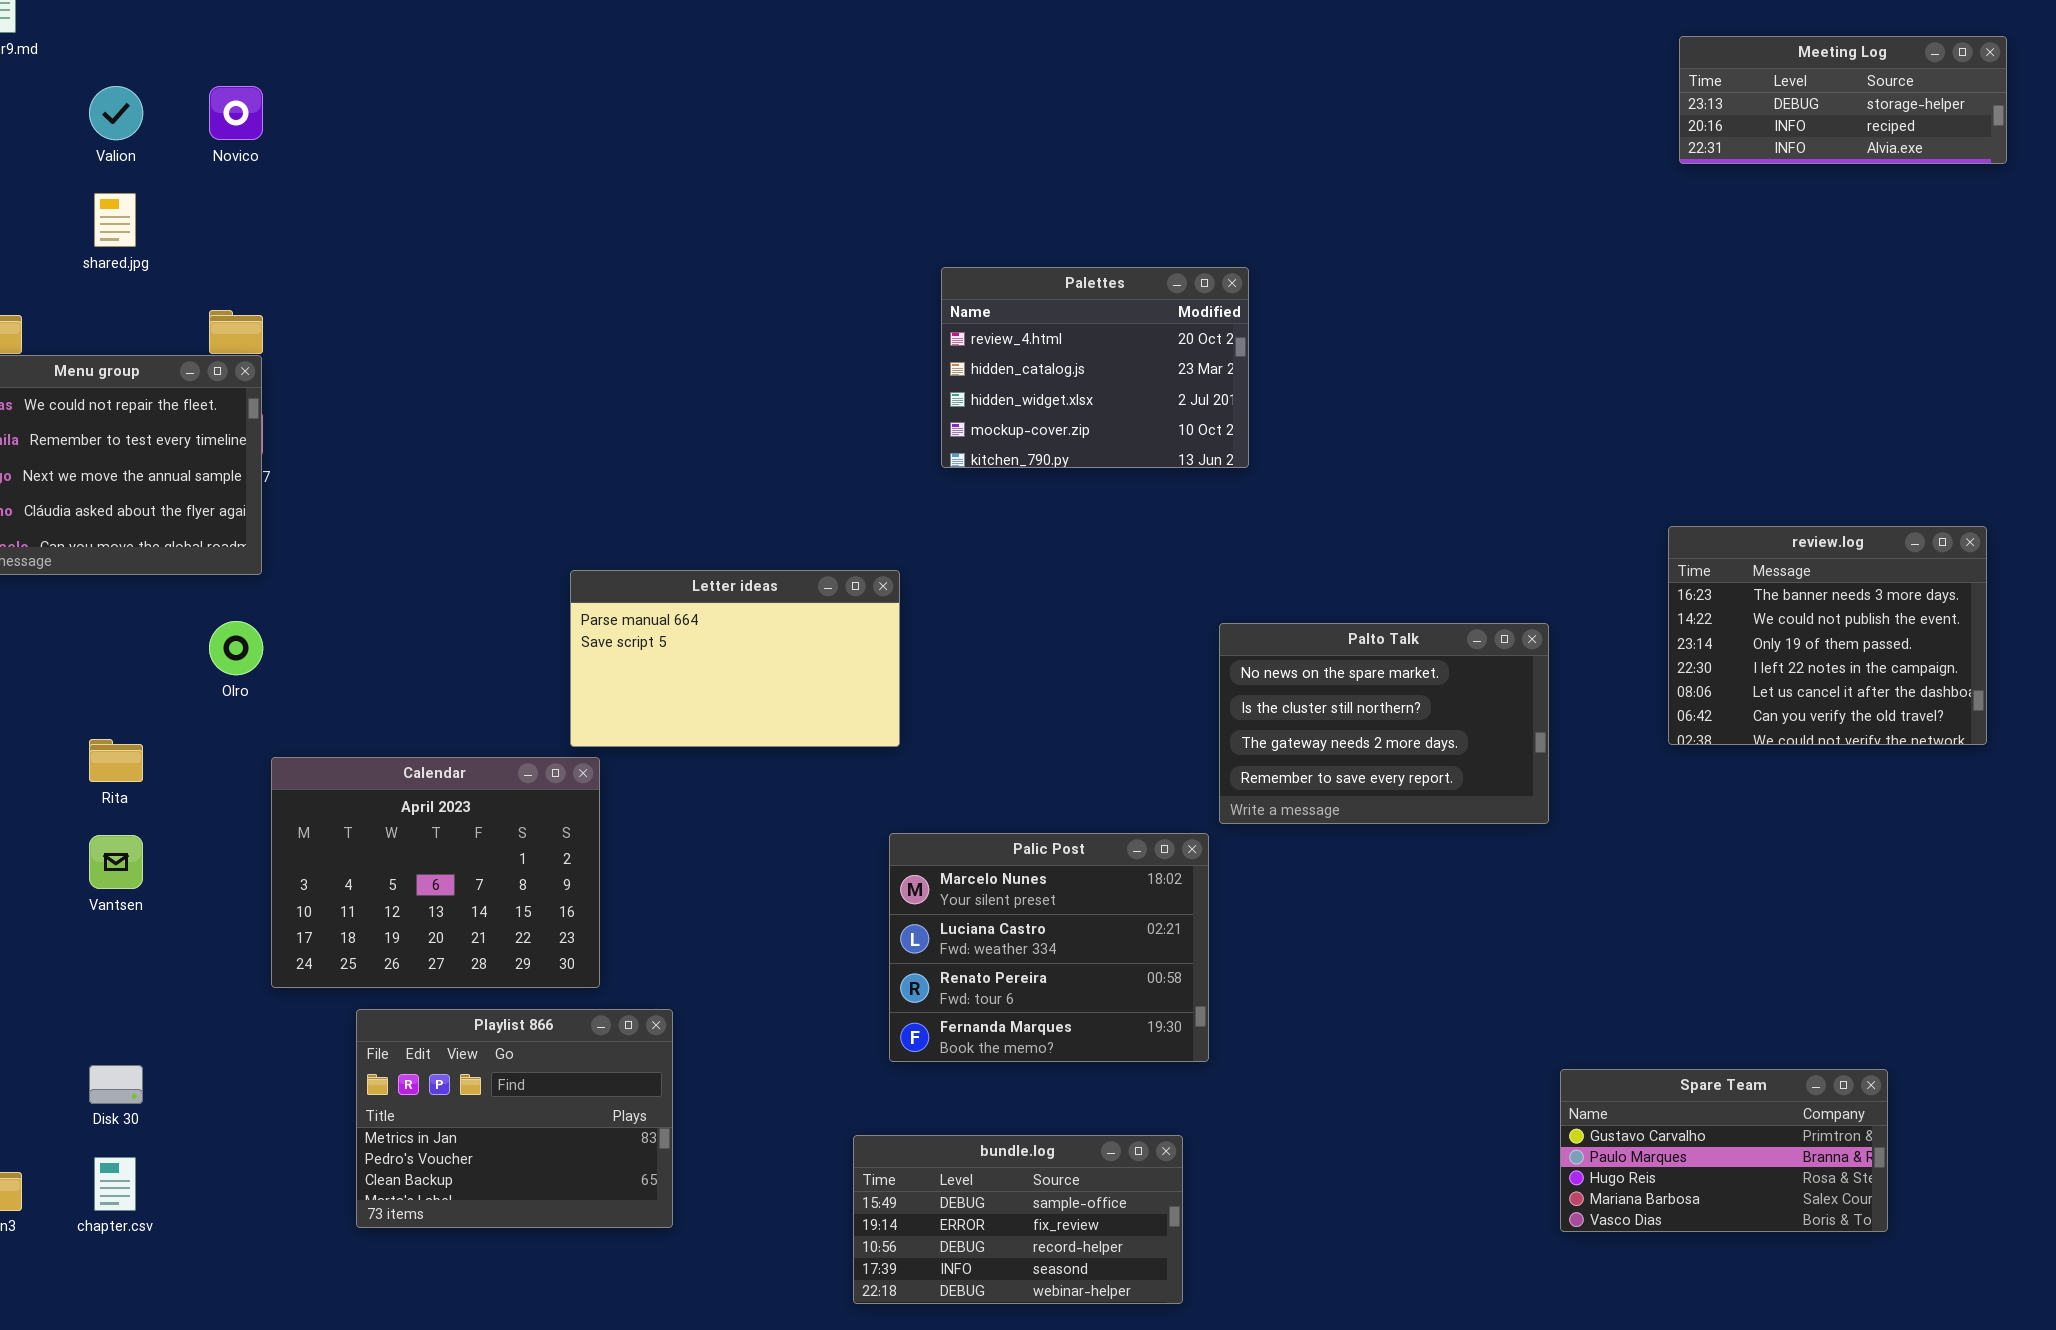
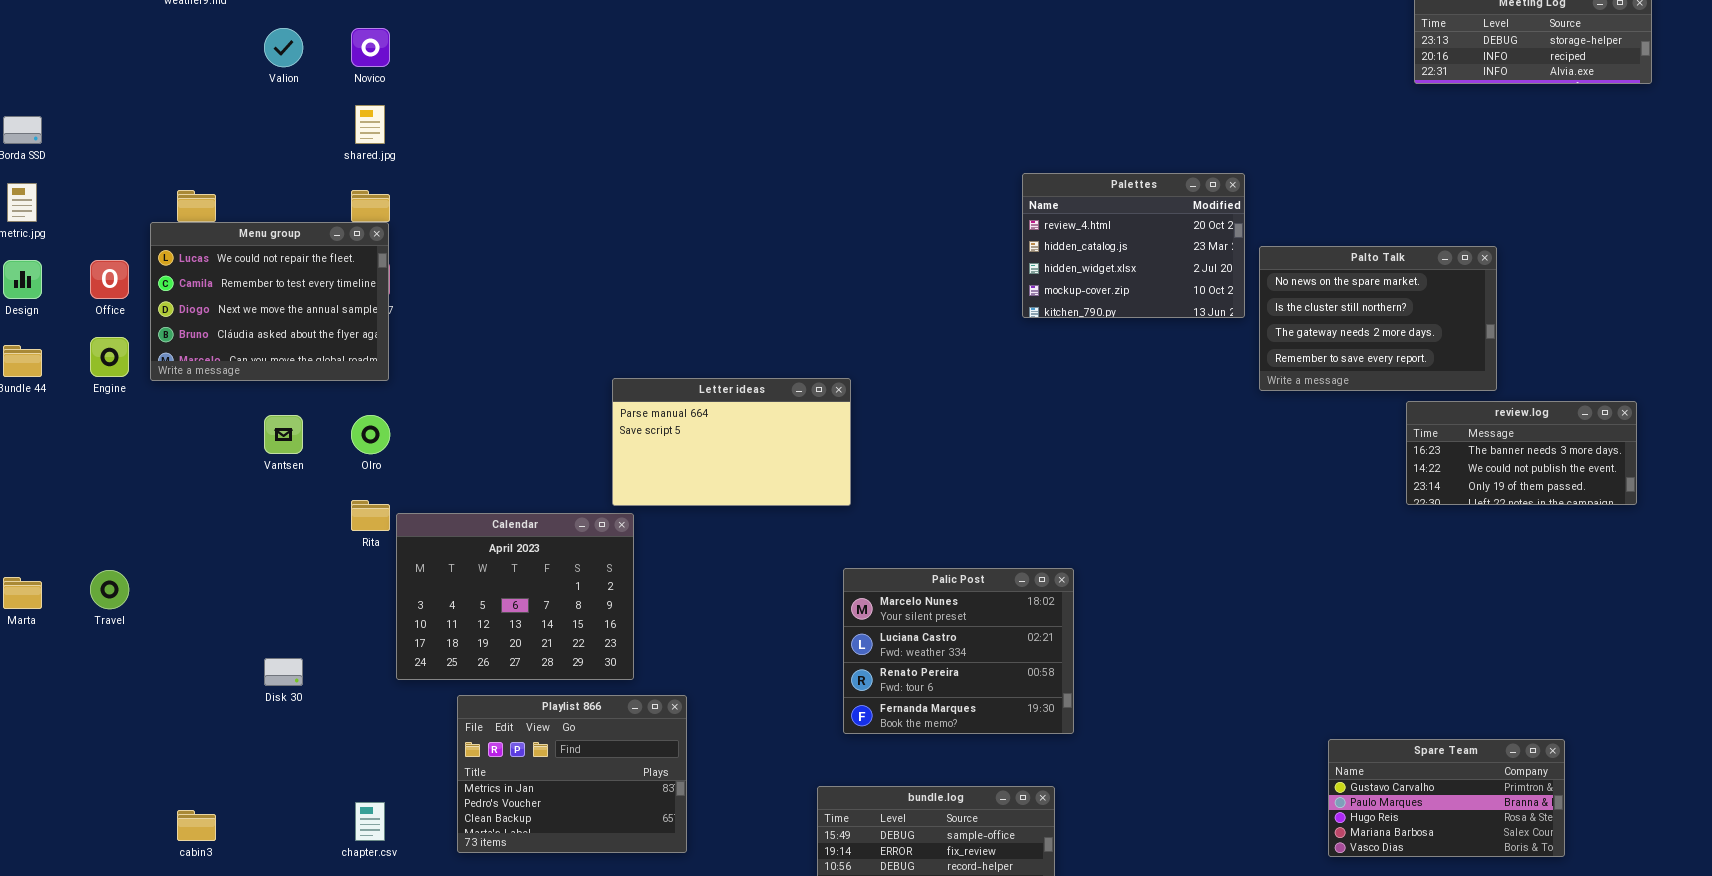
shared.jpg: [94,193,136,247] -> [355,105,385,144], moved
Palettes: [941,267,1249,468] -> [1022,173,1245,318], moved
review.log: [1668,526,1987,745] -> [1406,401,1637,505], resized
Palto Talk: [1219,623,1549,824] -> [1259,246,1497,391], moved
Rita: [89,739,143,782] -> [351,500,390,531], moved
Vantsen: [89,835,143,889] -> [264,415,303,454], moved
Disk 30: [89,1065,143,1104] -> [264,658,303,686], moved
chapter.csv: [94,1157,136,1211] -> [355,802,385,841], moved

